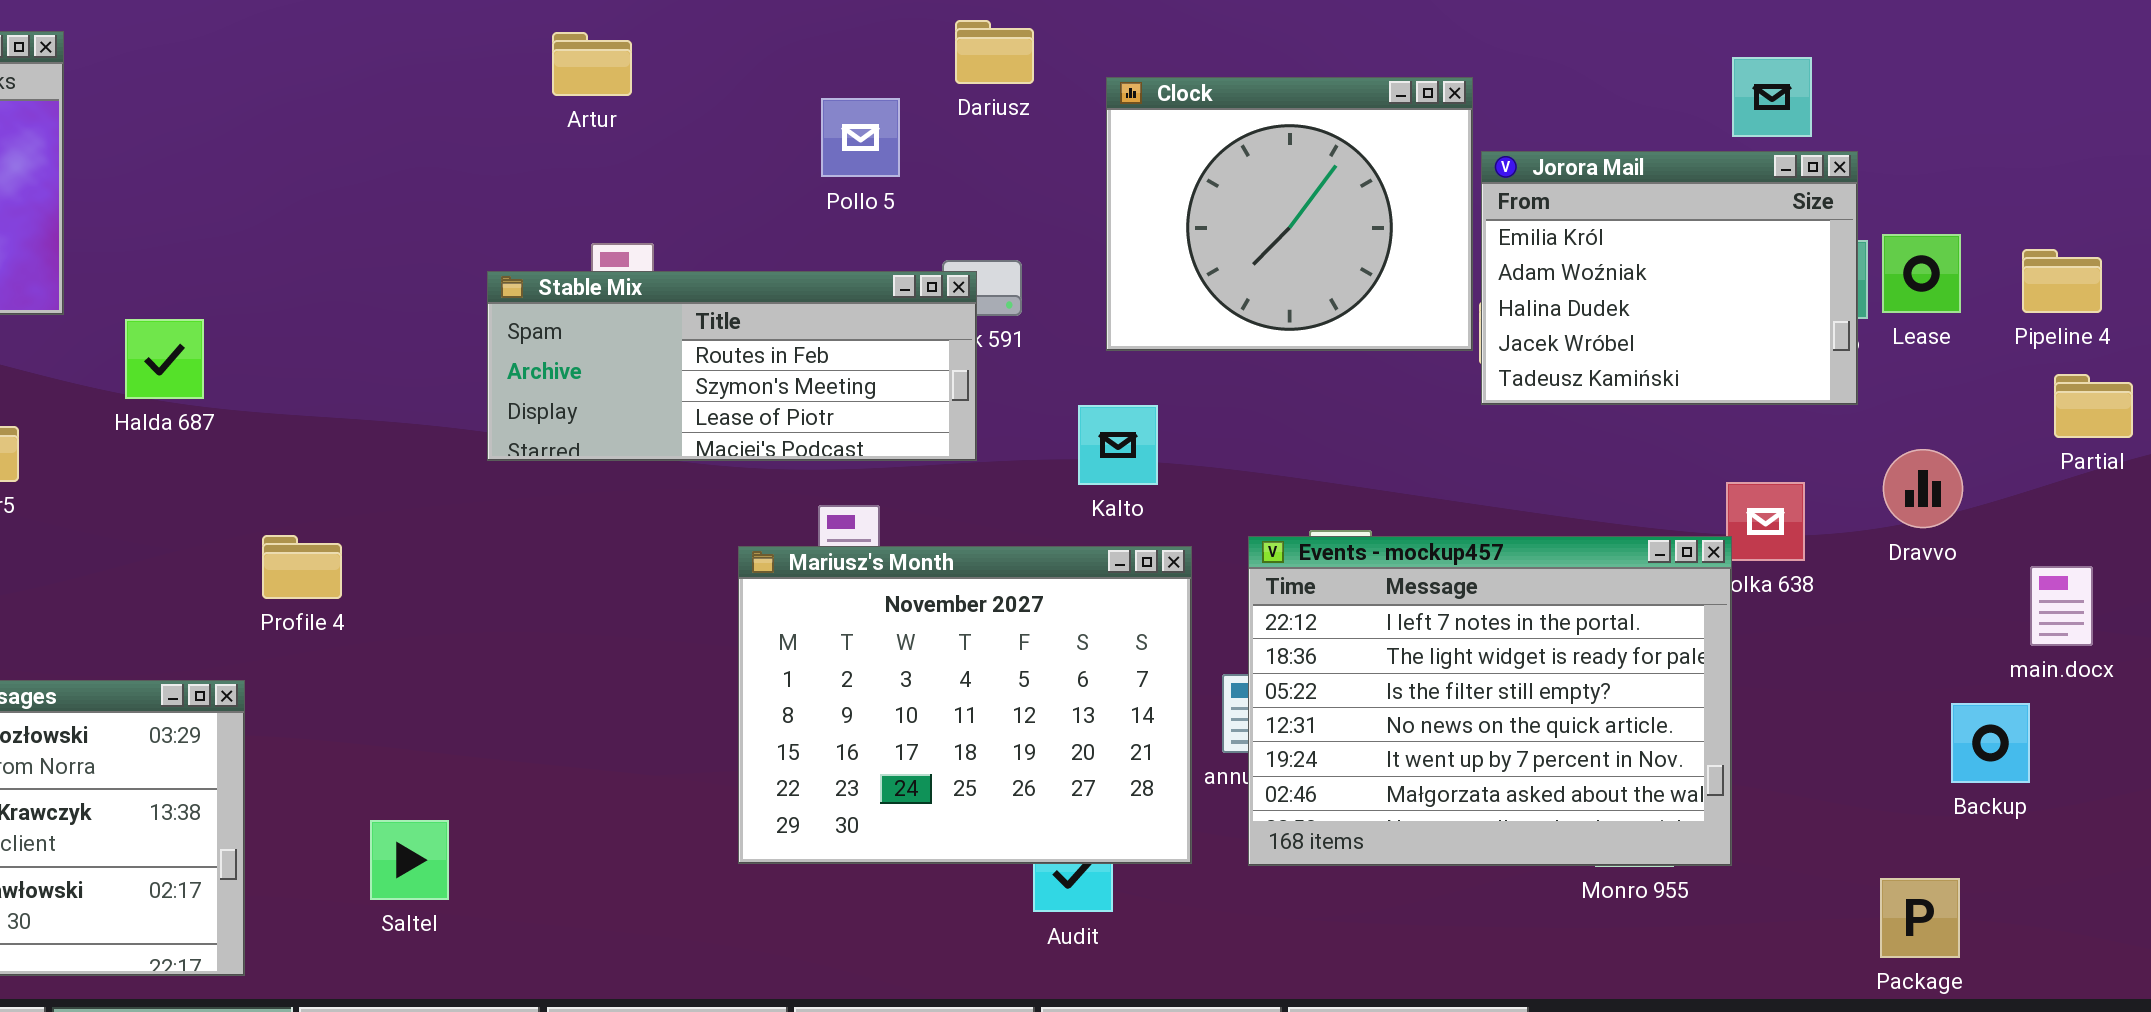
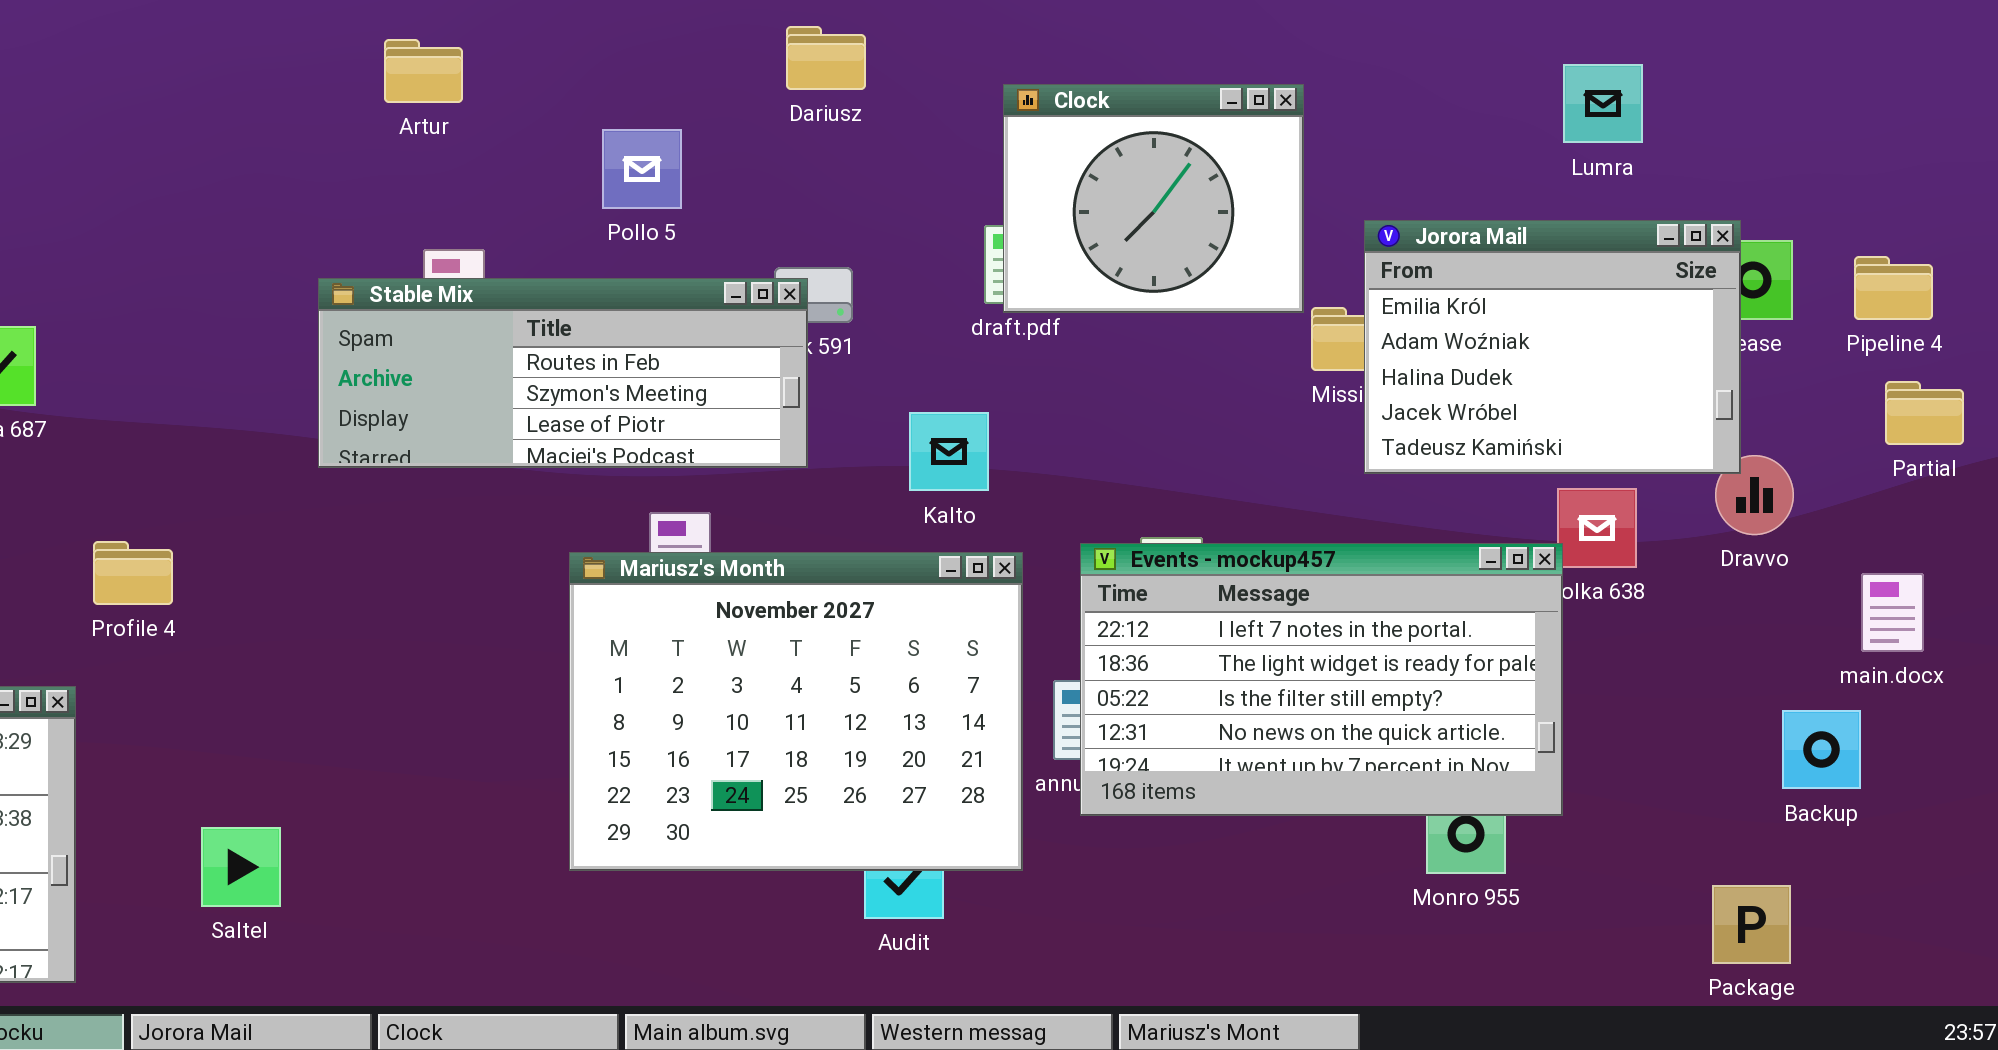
Clock: [1106,77,1473,351] -> [1003,84,1304,313], resized
Pollo 5: [821,98,900,177] -> [602,129,682,209], moved
Jorora Mail: [1481,151,1858,405] -> [1364,220,1741,474], moved
Events - mockup457: [1248,536,1732,866] -> [1080,543,1563,816], resized

